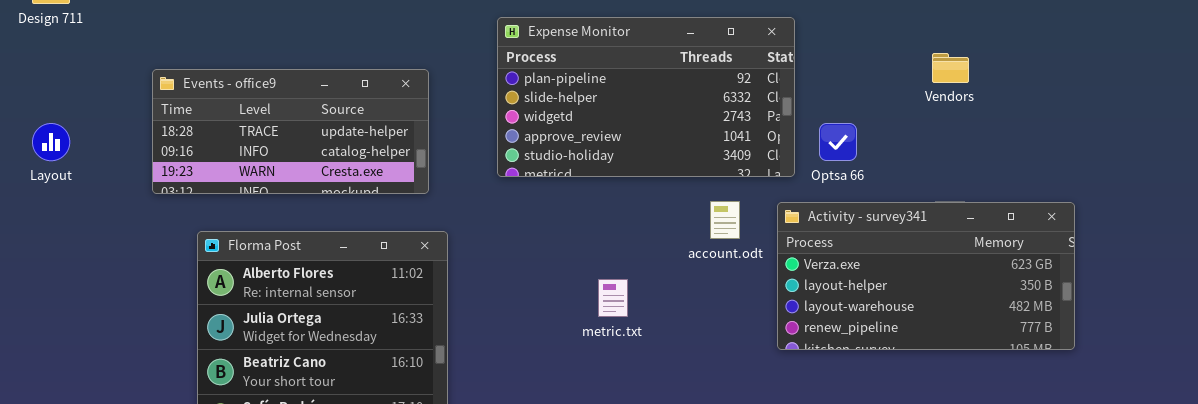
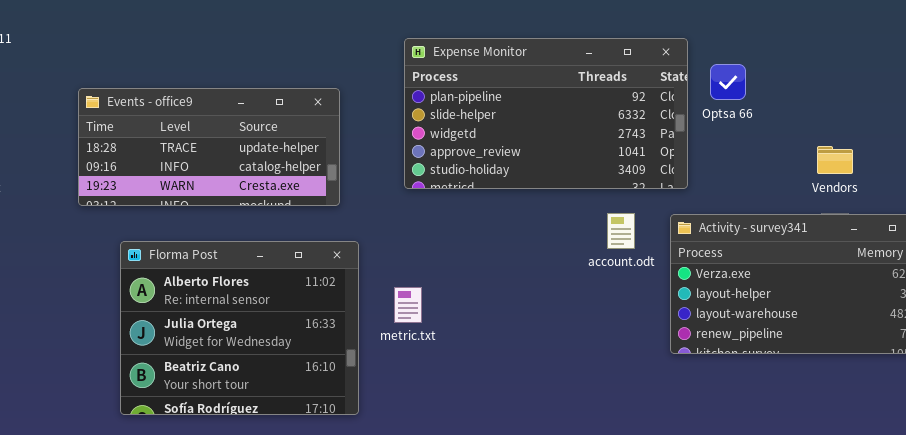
Vendors: [932,53,969,83] -> [817,146,853,174], moved
Optsa 66: [819,123,857,161] -> [710,64,746,100], moved
metric.txt: [598,279,628,317] -> [394,287,422,323], moved

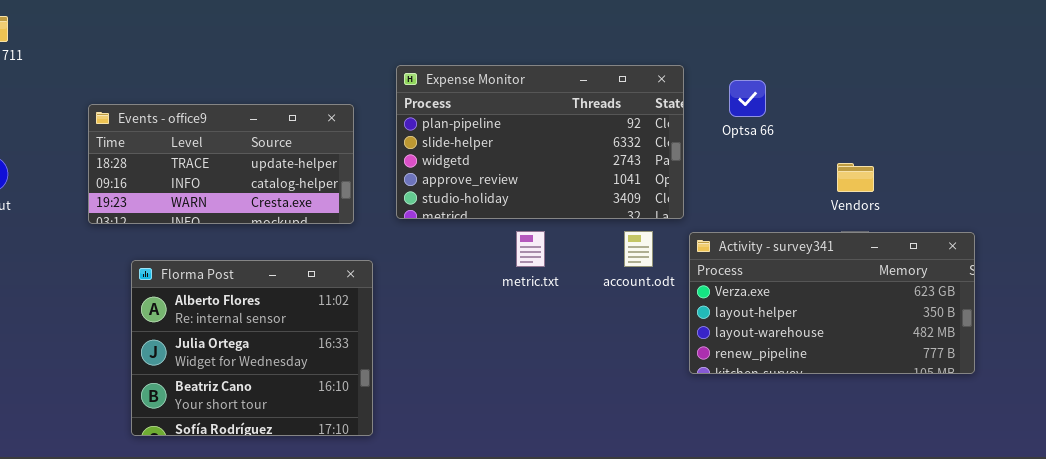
Expense Monitor: [404,38,688,189] -> [396,65,684,219], moved
metric.txt: [394,287,422,323] -> [516,231,545,267], moved

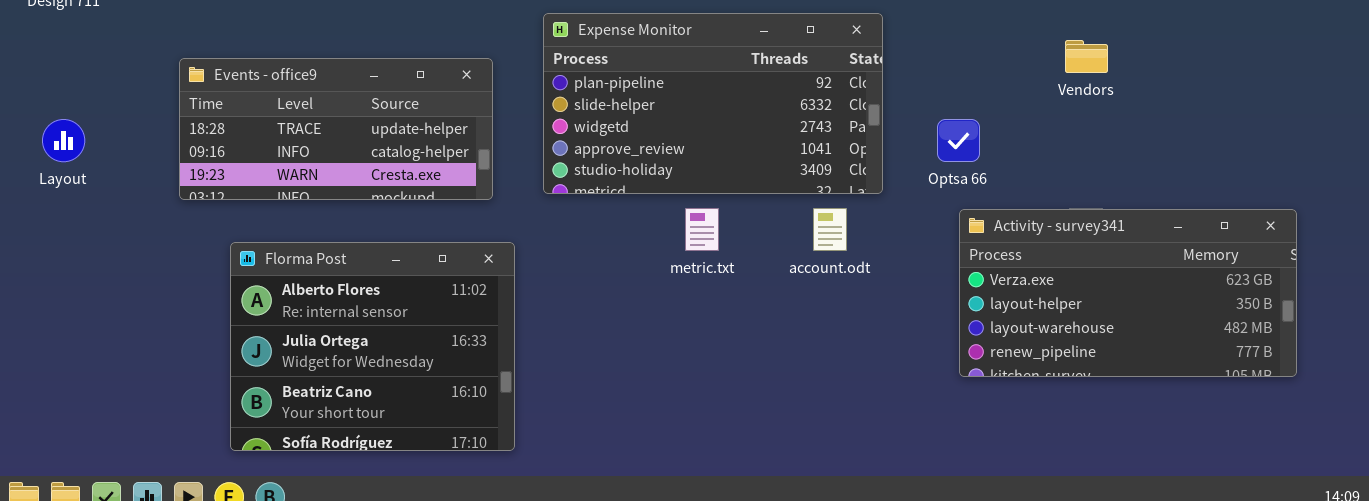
Optsa 66: [729,80,766,117] -> [937,119,980,162], moved
Vendors: [837,163,874,192] -> [1065,40,1108,73], moved
Activity - survey341: [689,232,975,374] -> [959,209,1297,377], moved

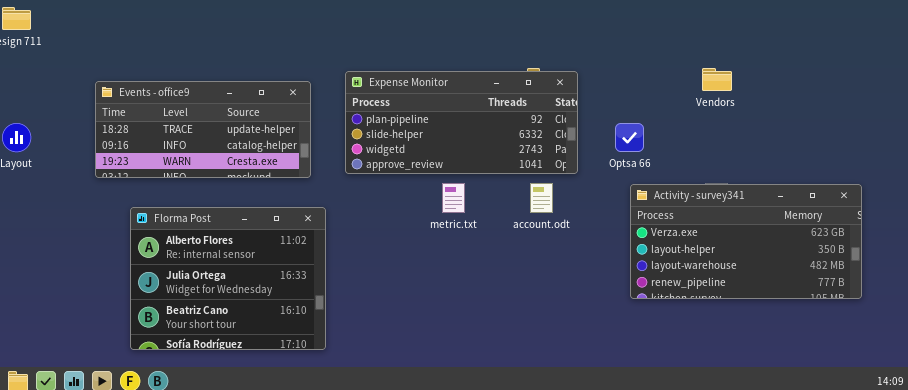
Expense Monitor: [543,13,883,194] -> [345,71,578,174], resized

